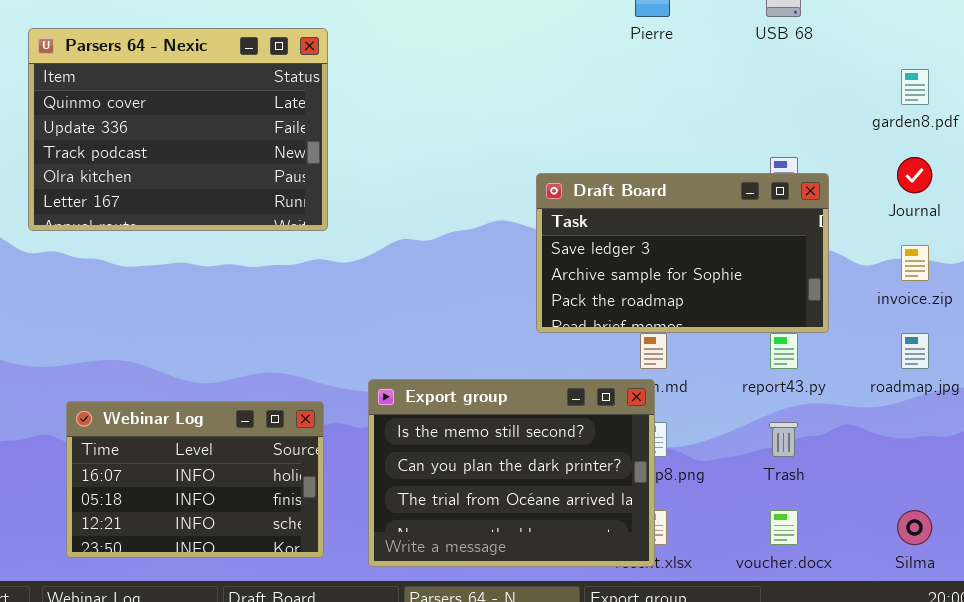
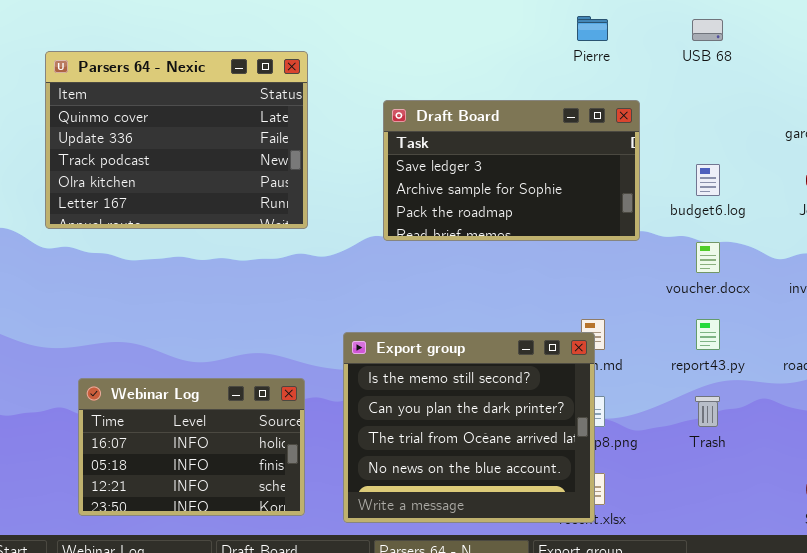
Draft Board: [536,173,829,333] -> [383,100,640,241], moved
Export group: [368,379,655,567] -> [343,332,595,523], resized
voucher.docx: [770,510,798,545] -> [696,242,720,273], moved

